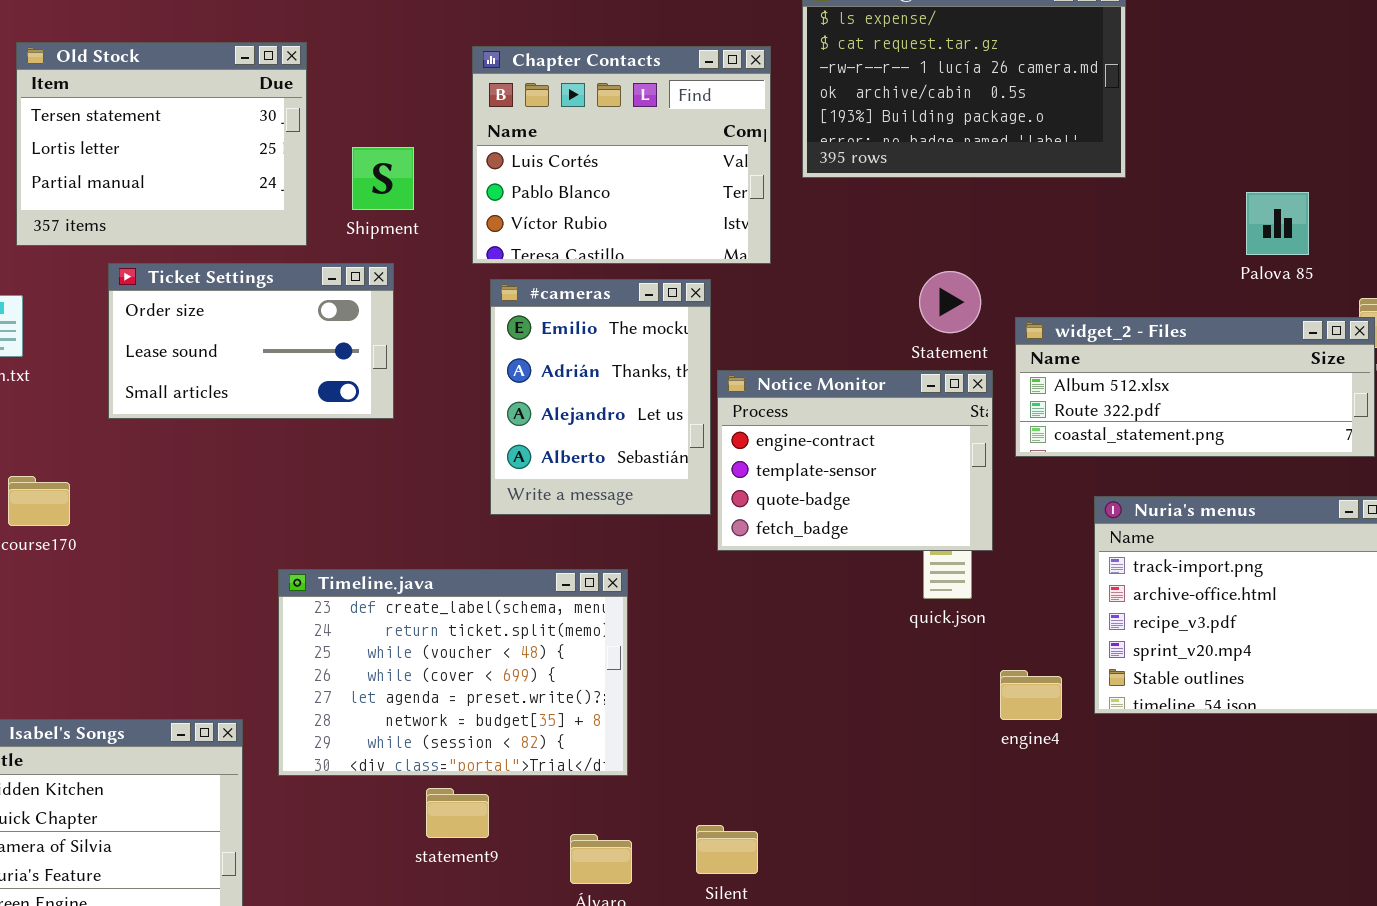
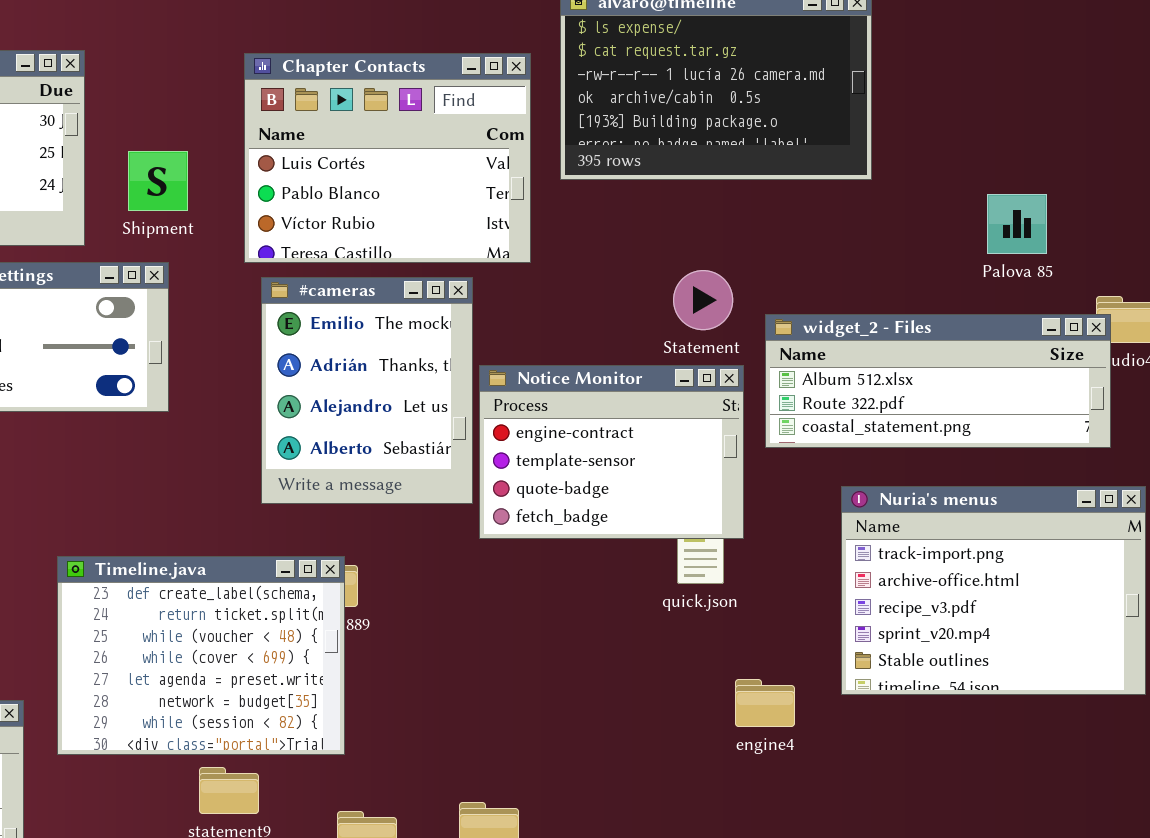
Timeline.java: [278,569,628,776] -> [57,556,345,755], resized
engine4: [1000,670,1062,720] -> [735,679,795,727], moved

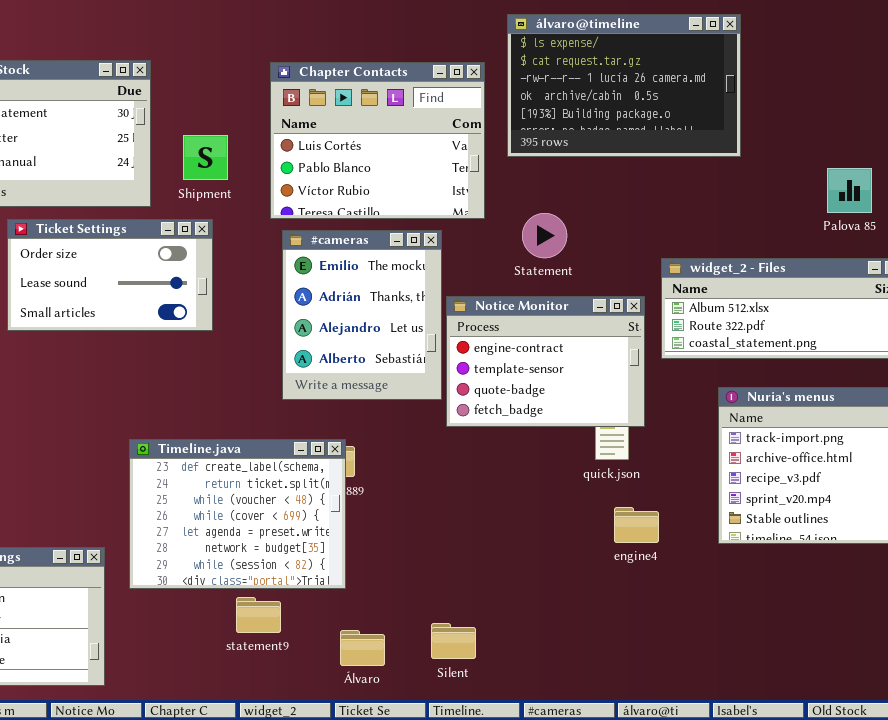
Statement: [673,270,733,330] -> [522,213,567,258], moved
engine4: [735,679,795,727] -> [614,507,659,543], moved

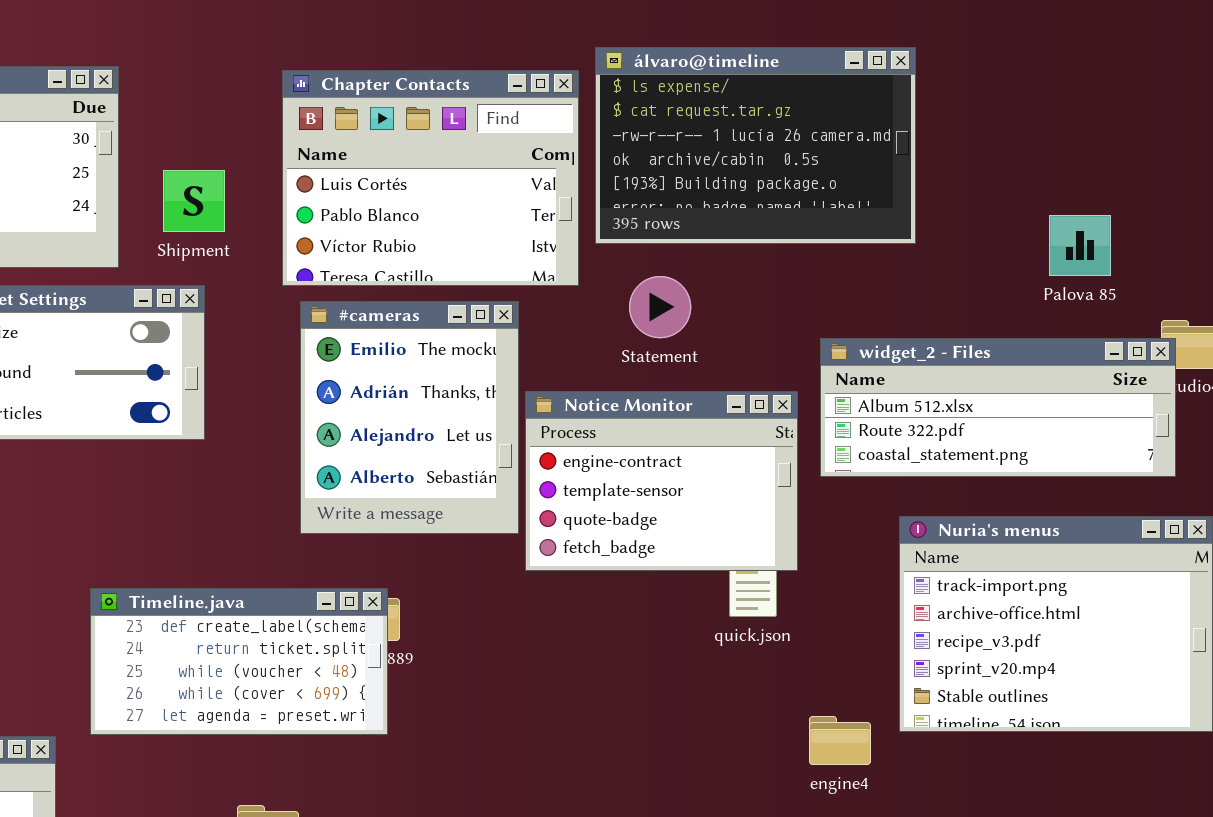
álvaro@timeline: [507,14,741,157] -> [595,47,916,244], moved
Timeline.java: [129,439,346,589] -> [90,588,388,735], resized
engine4: [614,507,659,543] -> [809,716,871,765], moved

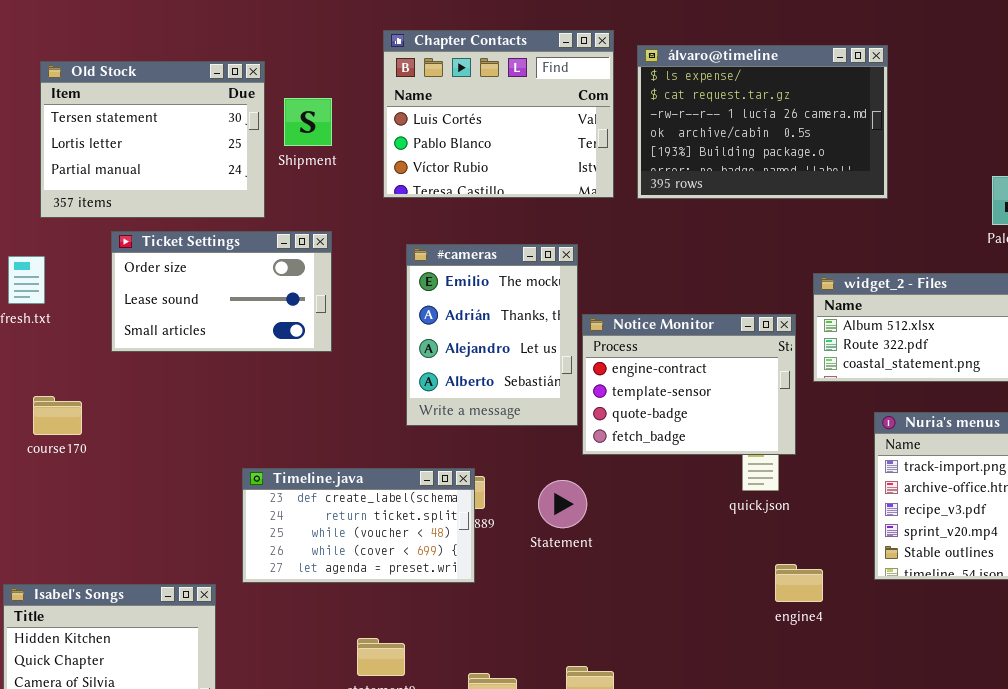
Chapter Contacts: [282,70,579,286] -> [383,30,614,198], moved
Shipment: [163,170,225,232] -> [284,98,332,146], moved
Statement: [629,276,691,338] -> [538,480,587,528], moved
engine4: [809,716,871,765] -> [775,564,823,602], moved

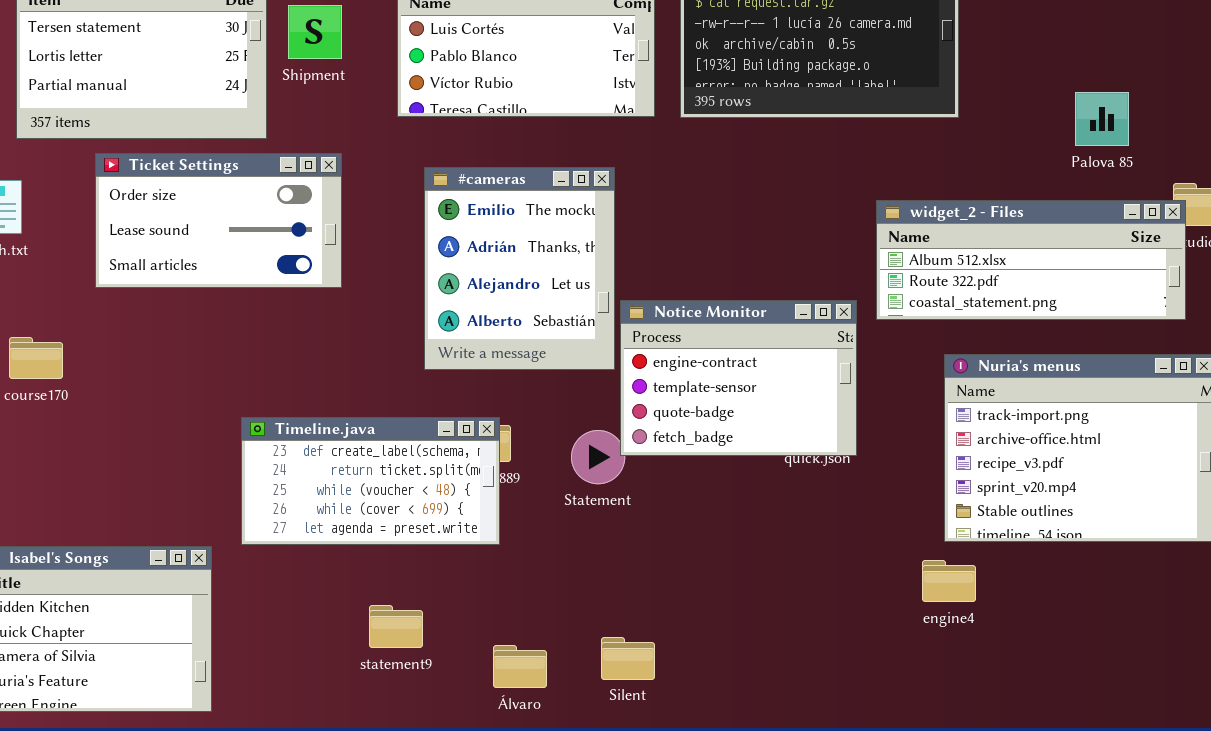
Notice Monitor: [582,314,796,455] -> [620,300,857,456], moved
engine4: [775,564,823,602] -> [922,560,976,602], moved

